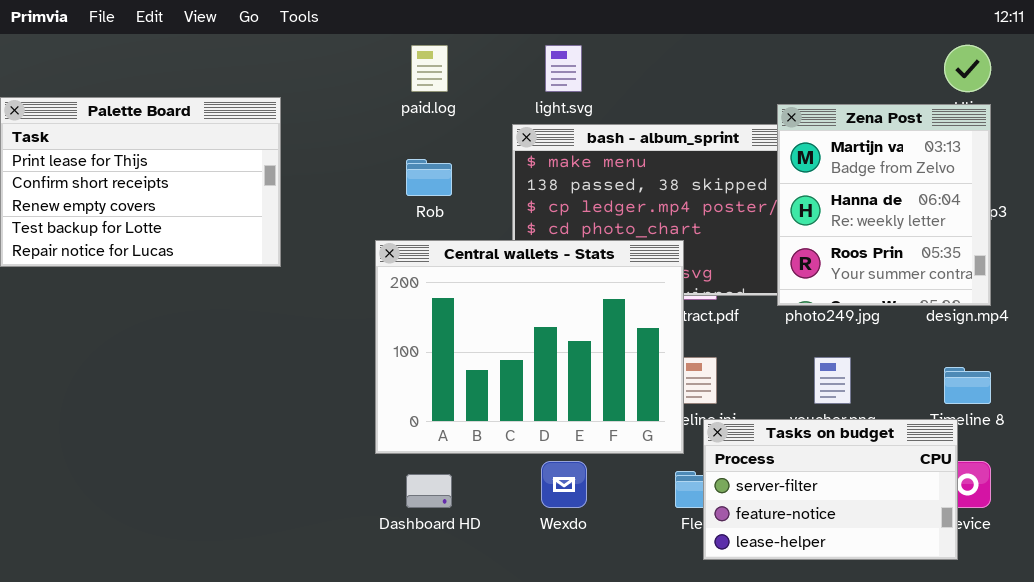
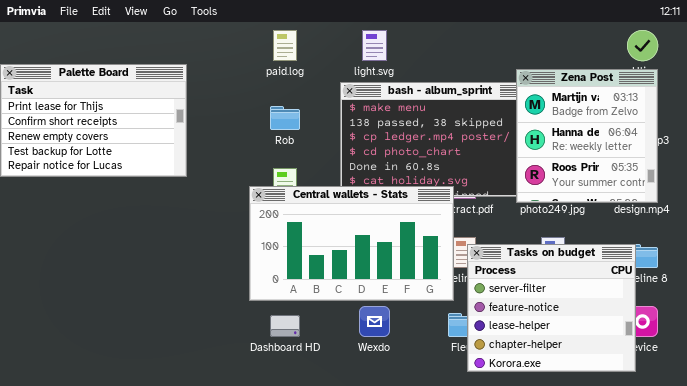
Central wallets - Stats: [375,240,684,454] -> [249,186,454,301], resized
Tasks on budget: [703,419,958,560] -> [467,244,636,372], resized

